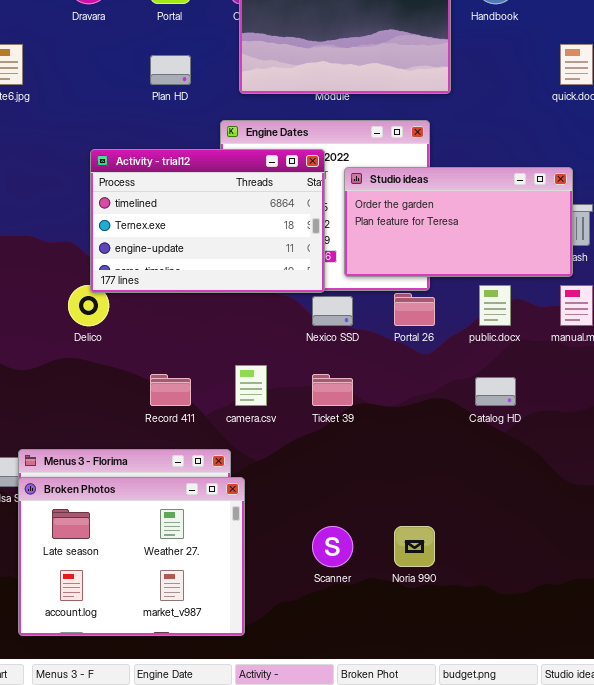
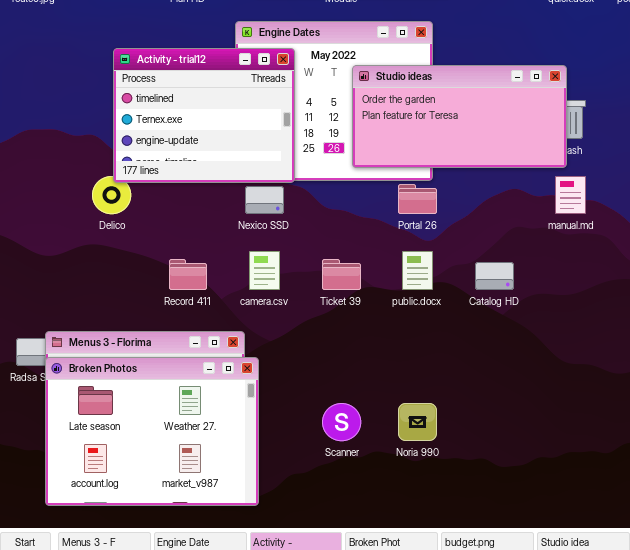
Activity - trial12: [90,149,325,293] -> [113,48,295,183], resized
public.docx: [479,285,511,326] -> [402,251,433,290], moved
Nexico SSD: [312,296,353,326] -> [245,186,284,214], moved

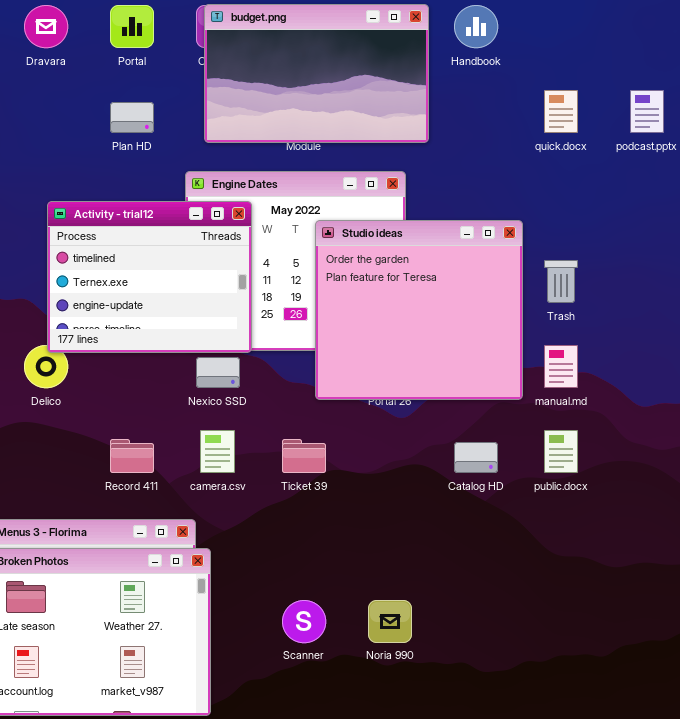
Studio ideas: [352,65,567,168] -> [315,220,523,400], resized
public.docx: [402,251,433,290] -> [544,430,578,473], moved

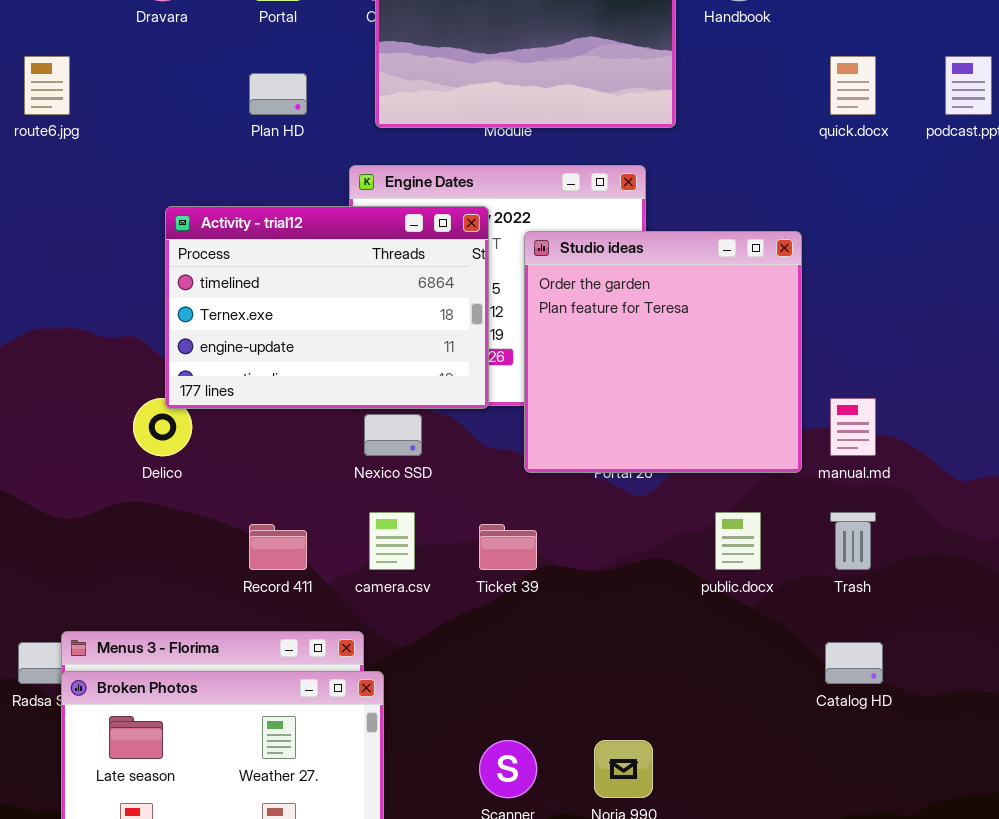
Activity - trial12: [47,201,252,353] -> [165,206,489,409], resized
Trash: [544,260,578,303] -> [830,512,876,570], moved
public.docx: [544,430,578,473] -> [715,512,761,570], moved
Catalog HD: [454,442,498,473] -> [825,642,883,684], moved

